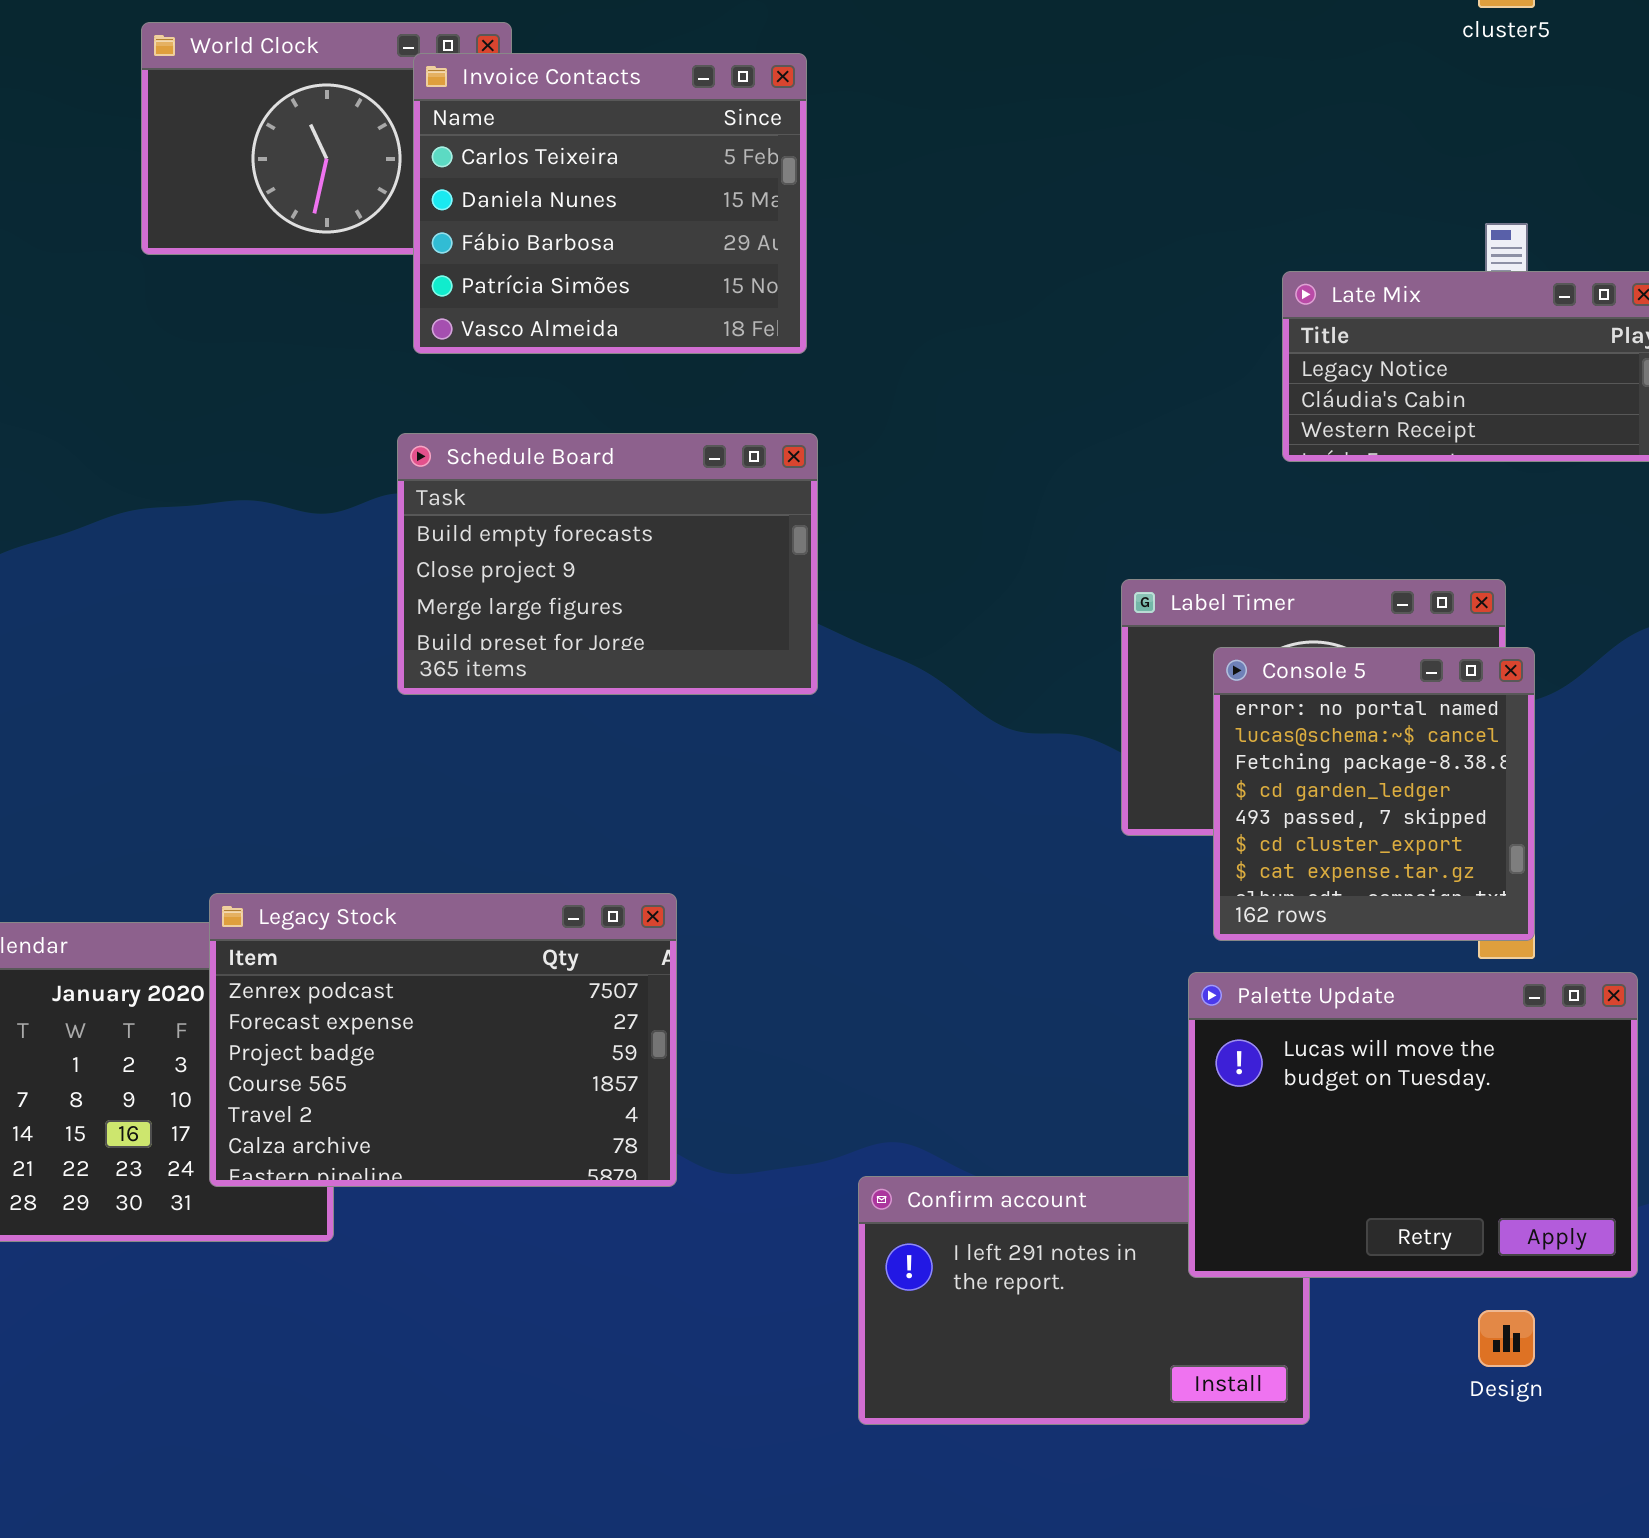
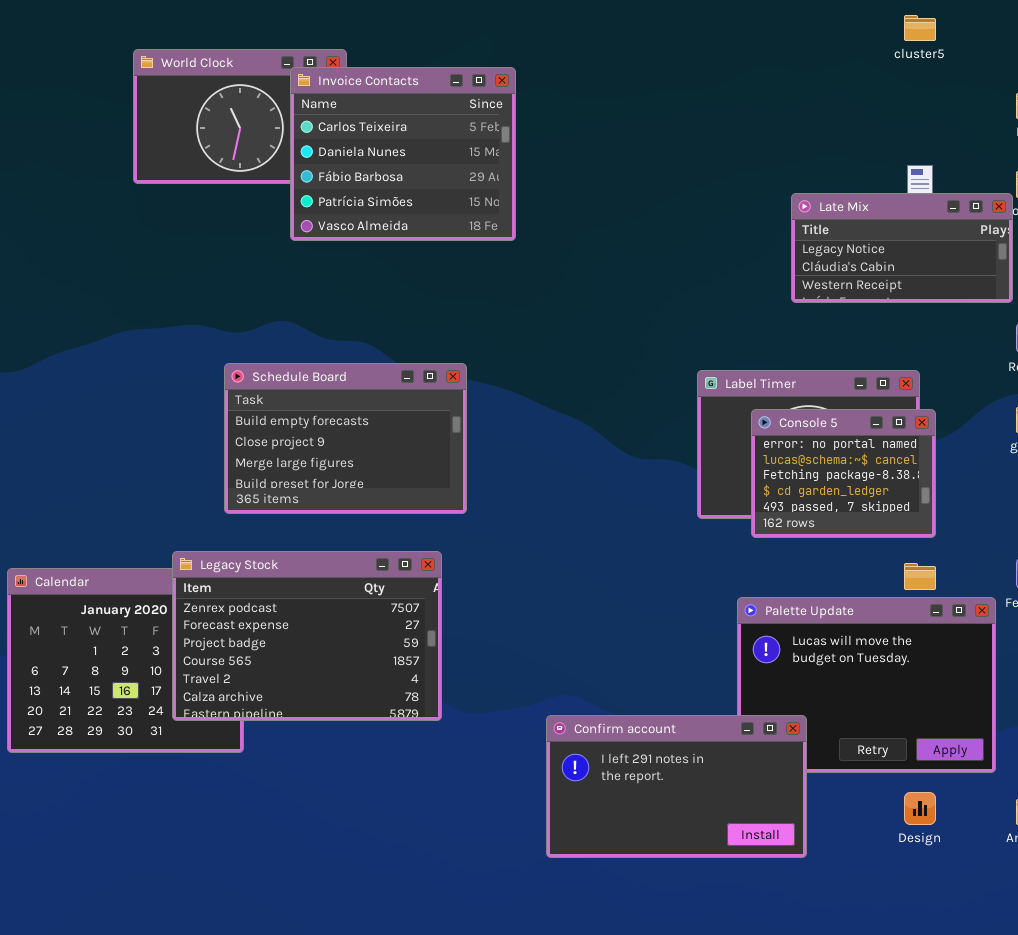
Schedule Board: [397,433,818,695] -> [224,363,467,514], moved
Console 5: [1213,647,1535,941] -> [751,409,936,538], resized
Confirm account: [858,1176,1310,1425] -> [546,715,807,858], raised

